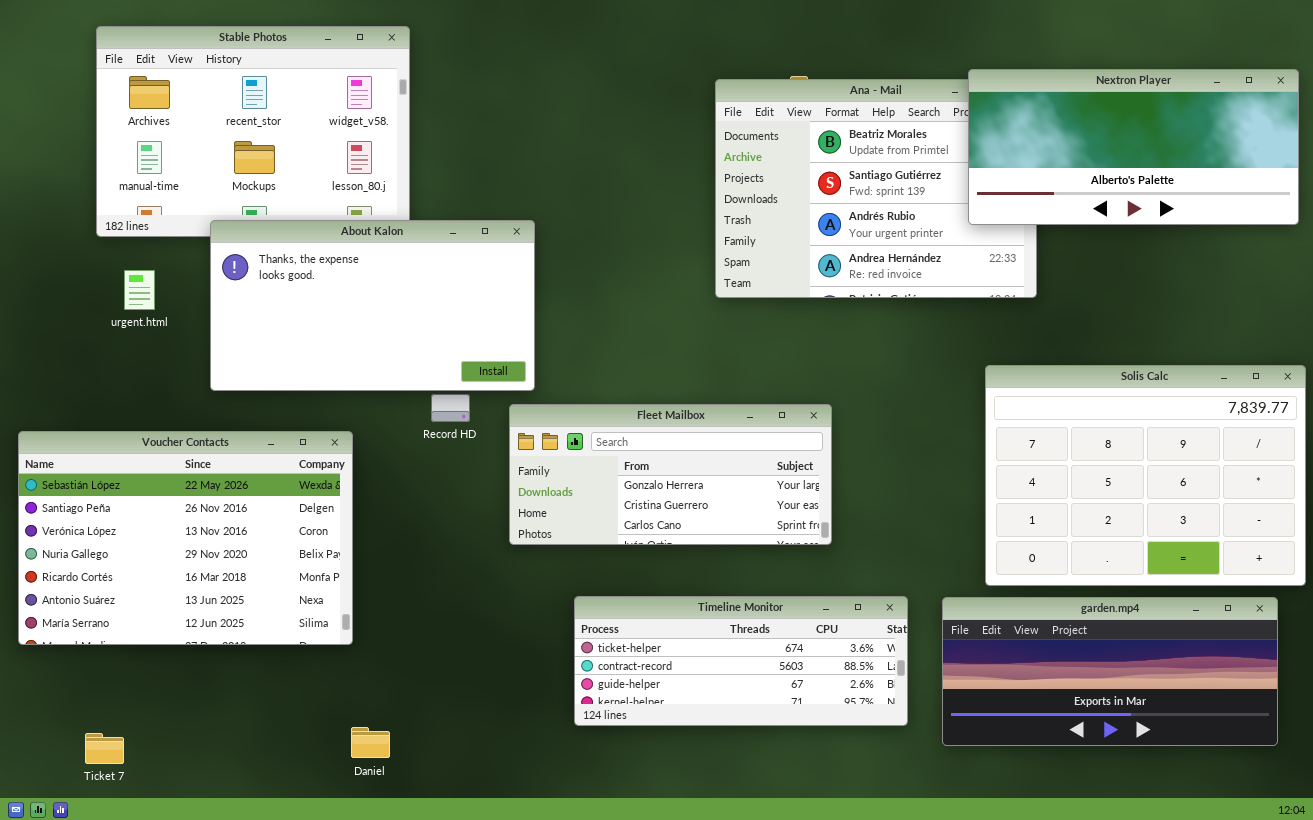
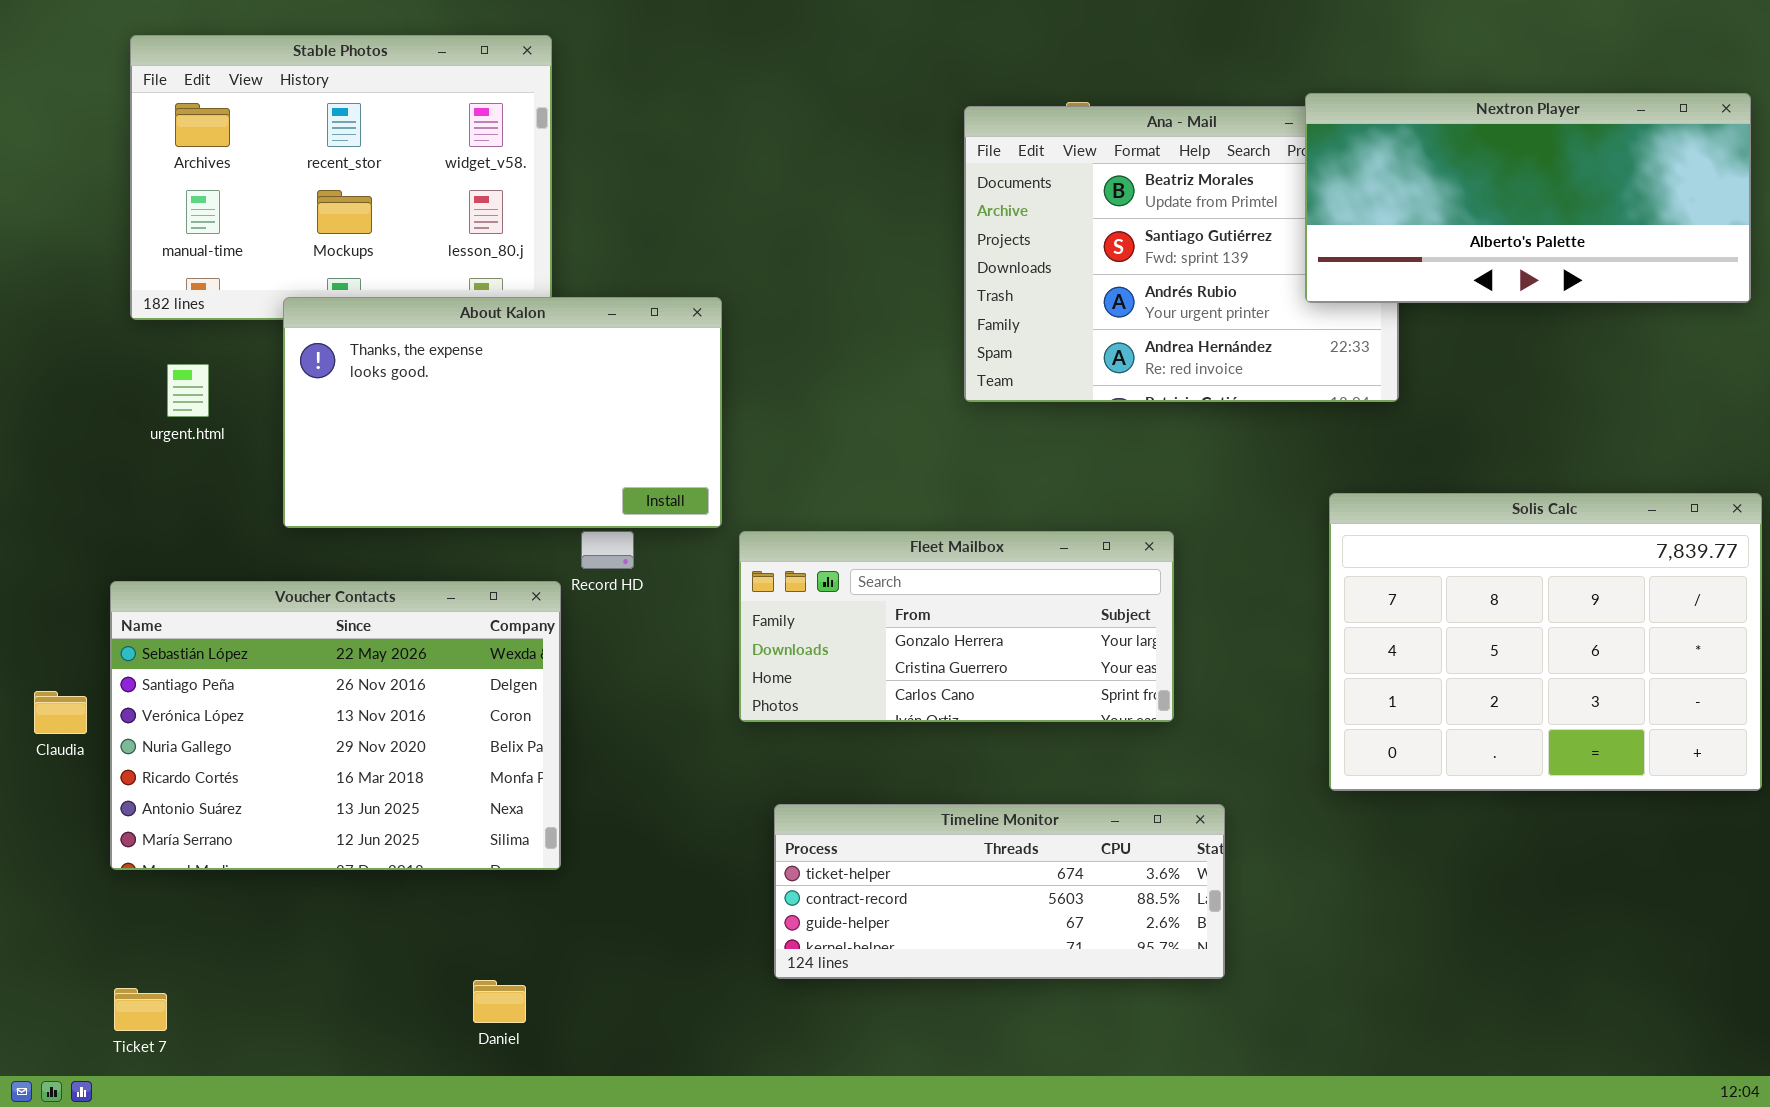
Fleet Mailbox: [509,404,832,545] -> [739,531,1174,722], moved
Voucher Contacts: [18,431,353,645] -> [110,581,561,870], moved
garden.mp4: [942,597,1278,746] -> none, closed

